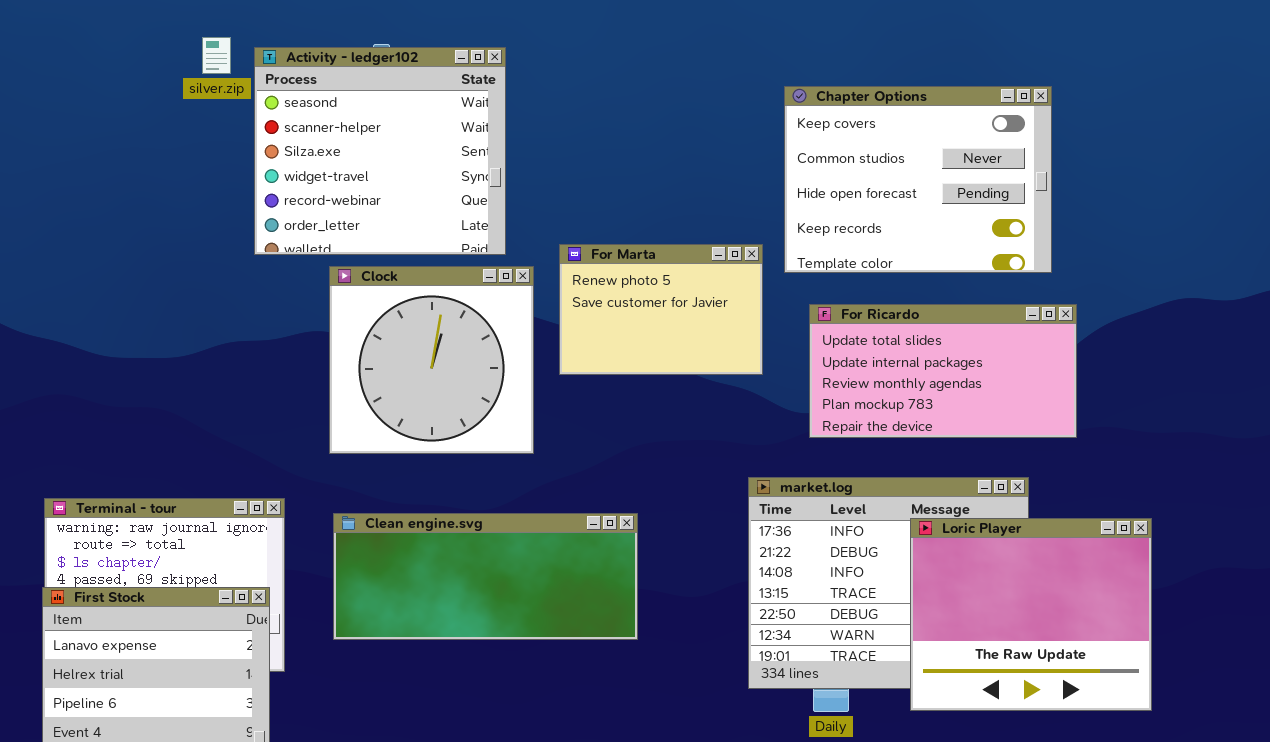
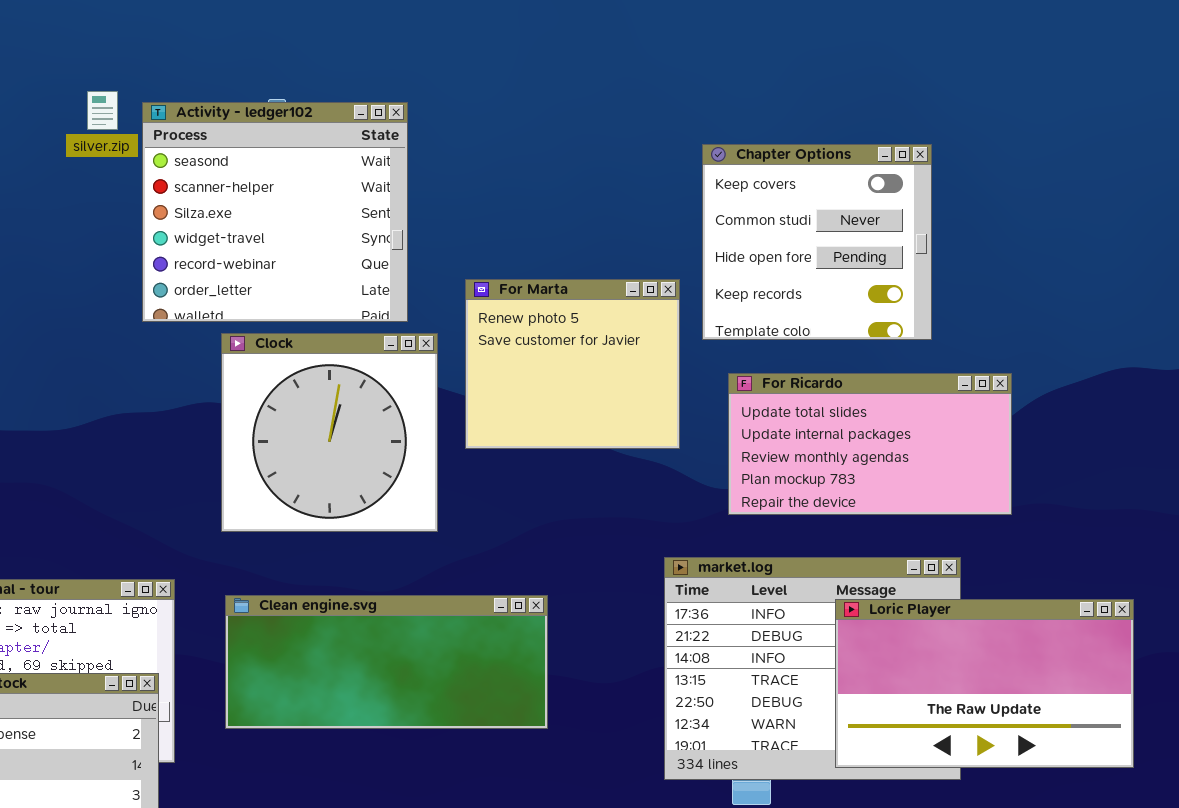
Chapter Options: [784,86,1052,273] -> [702,144,932,340], resized
For Marta: [559,244,763,375] -> [465,279,680,449], resized
Loric Player: [910,518,1152,711] -> [835,599,1134,768], resized

